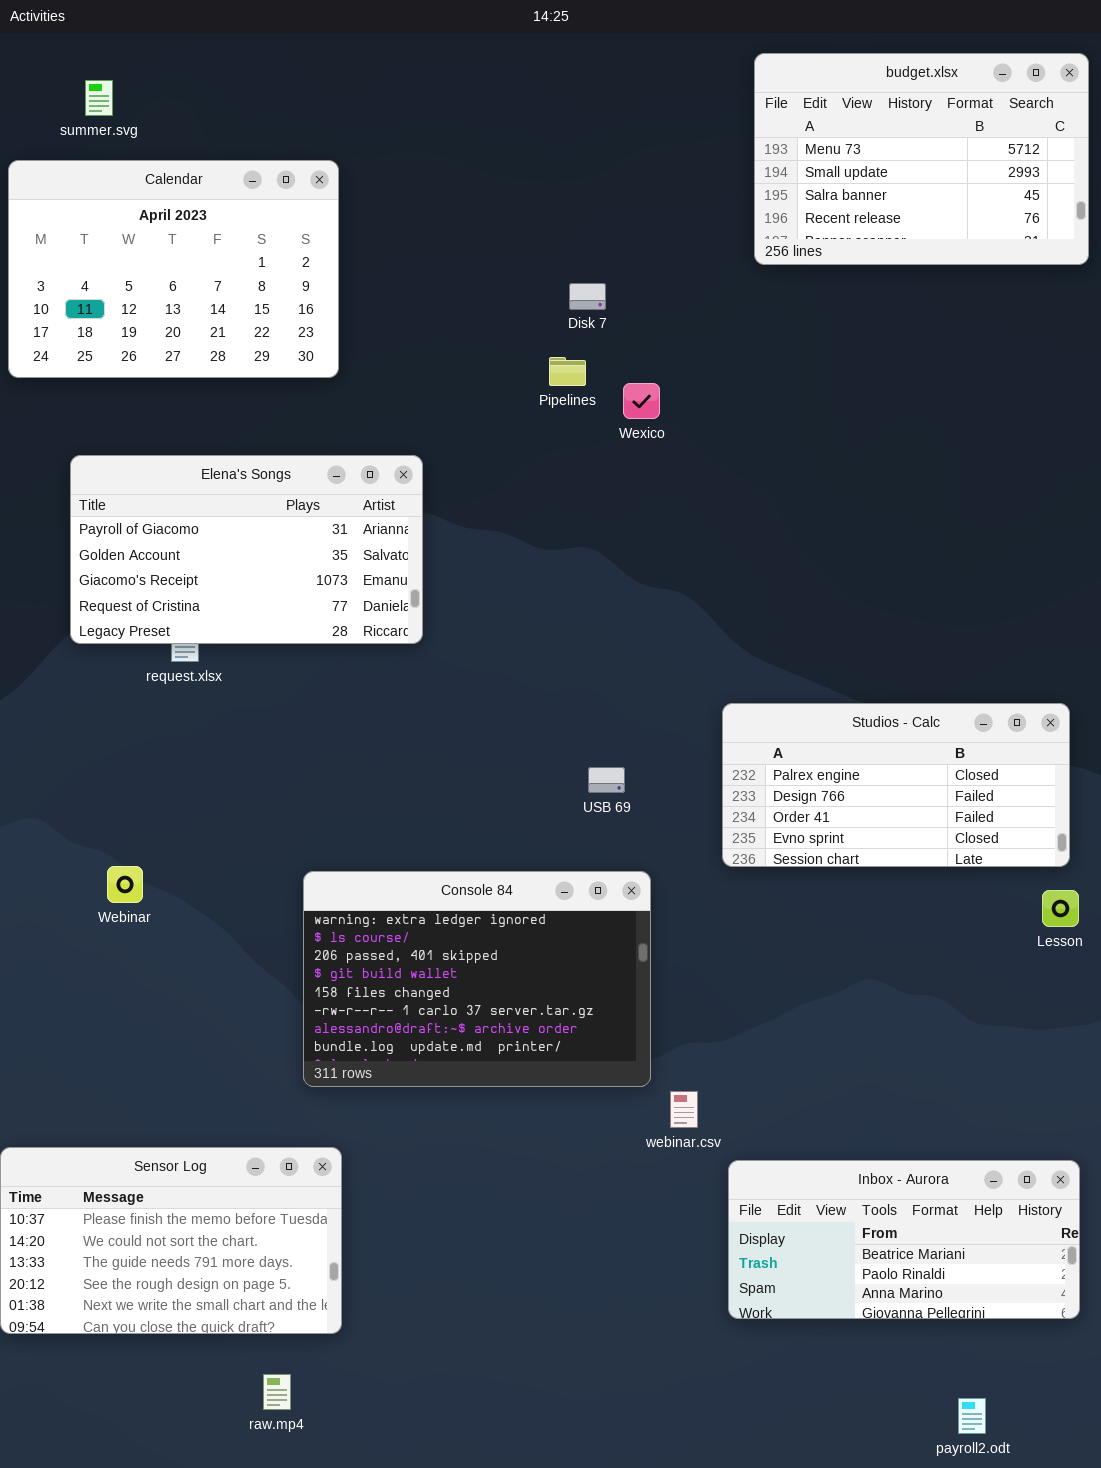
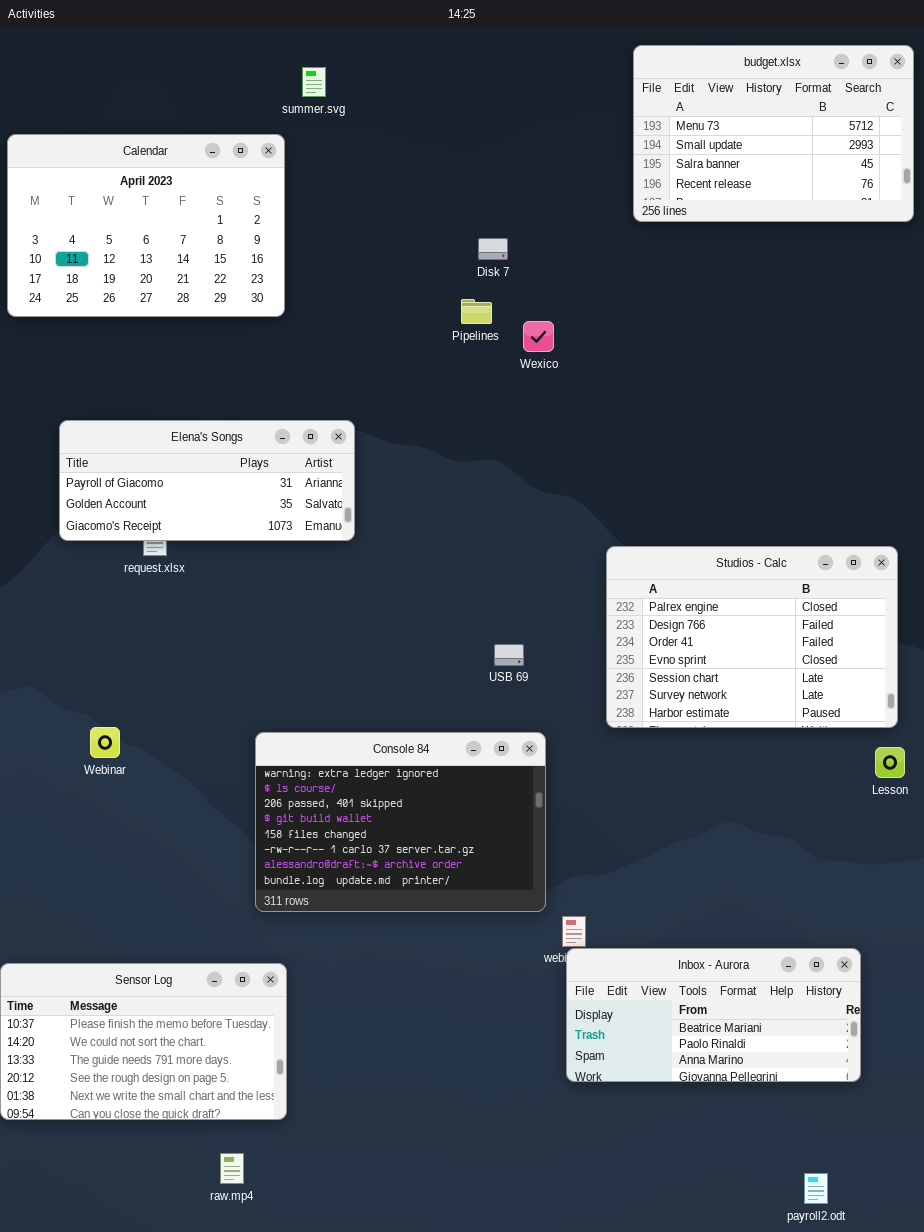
summer.svg: [85,80,113,116] -> [302,67,326,97], moved
Elena's Songs: [70,455,423,644] -> [59,420,355,541], resized
Studios - Calc: [722,703,1070,867] -> [606,546,898,728], resized
Inbox - Aurora: [728,1160,1080,1319] -> [566,948,861,1082], moved

